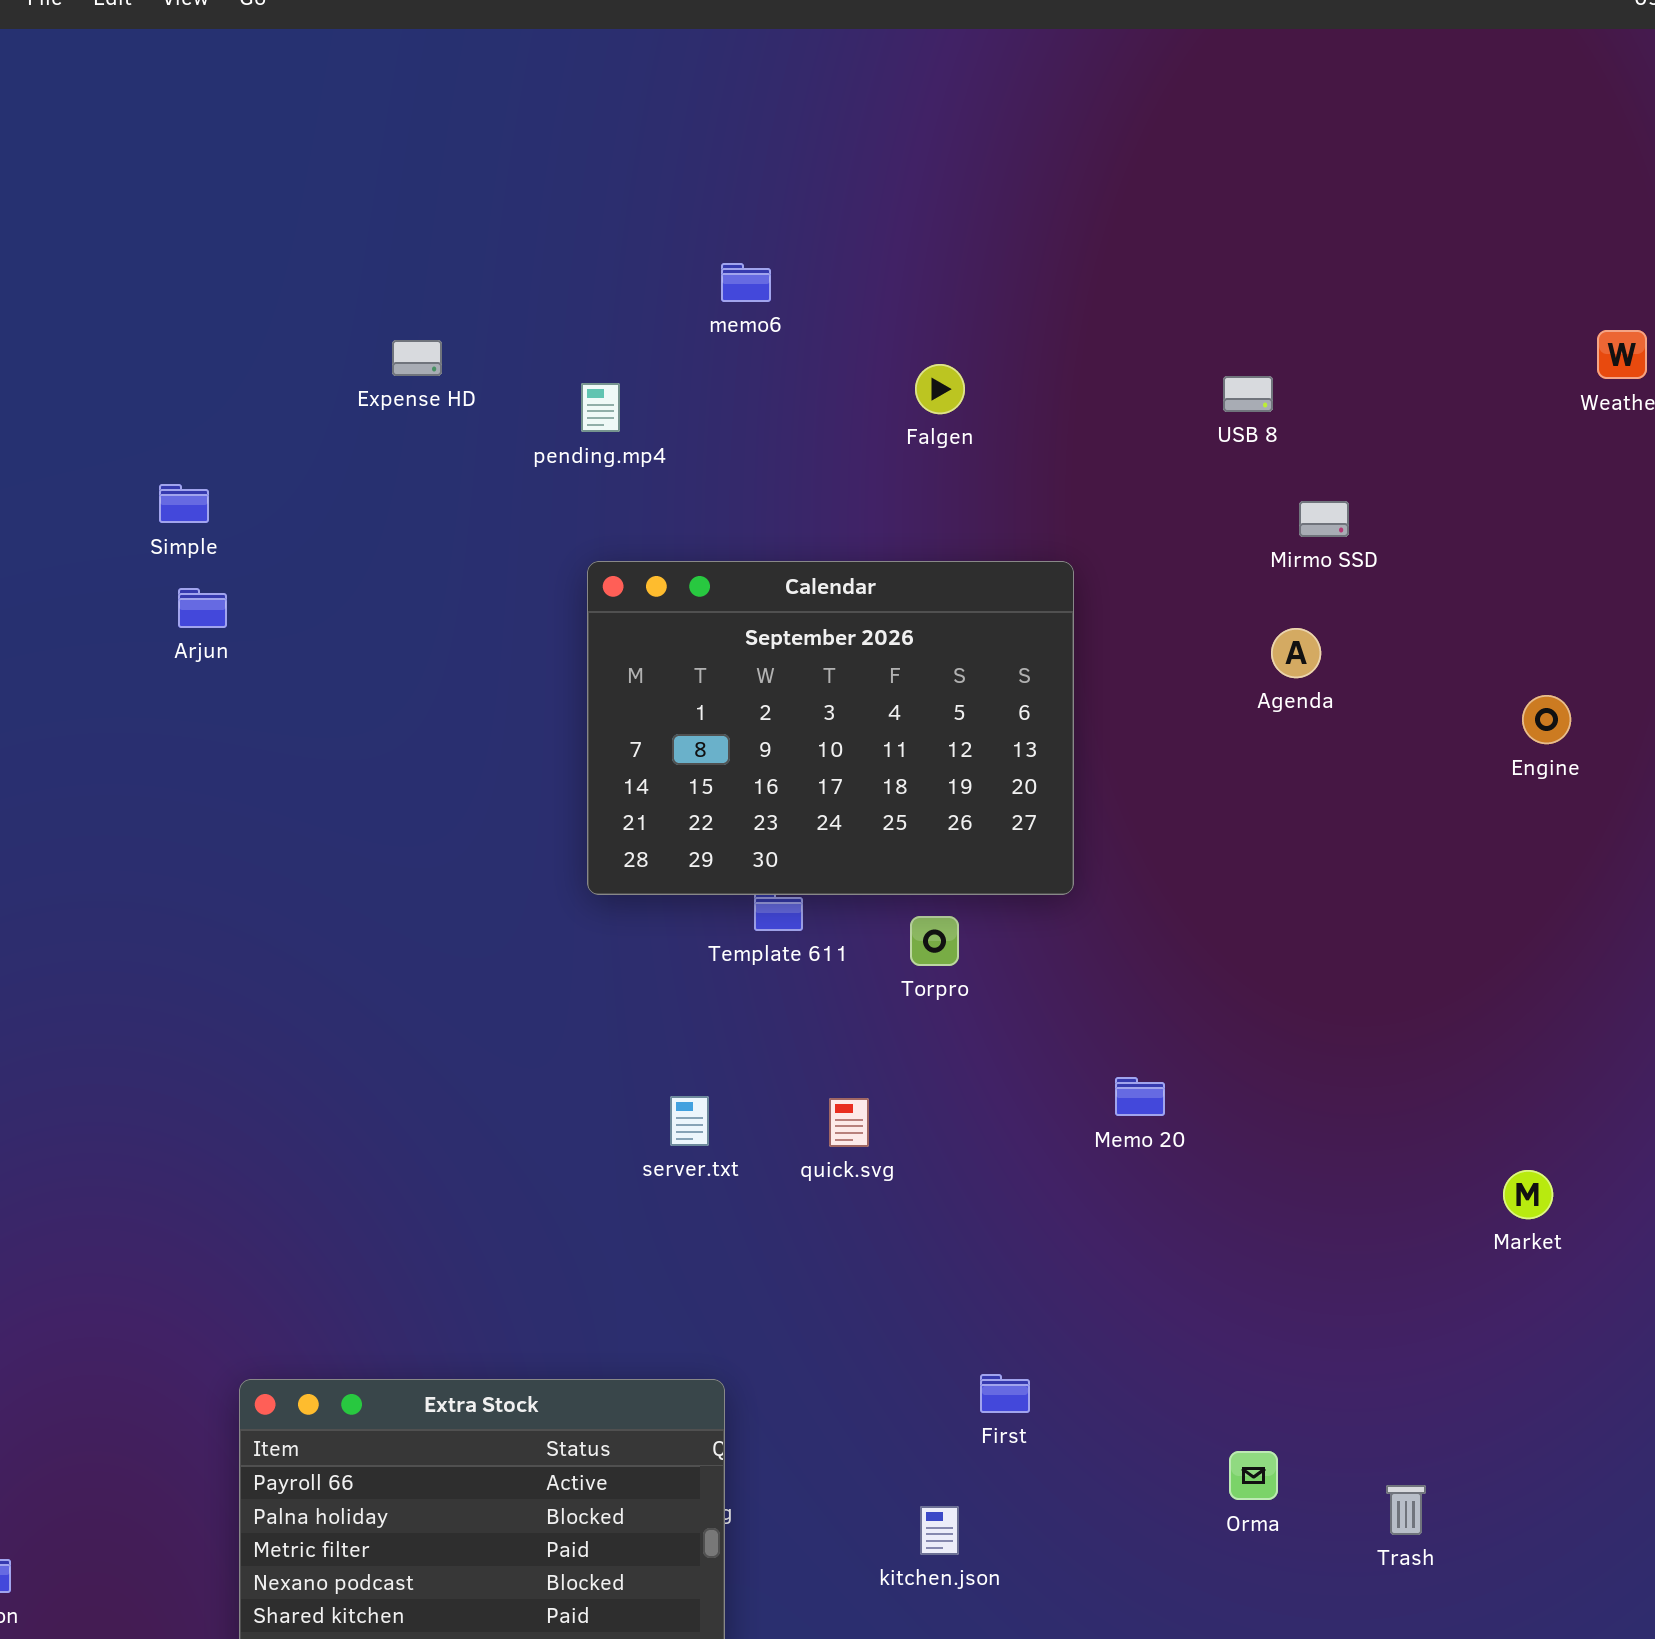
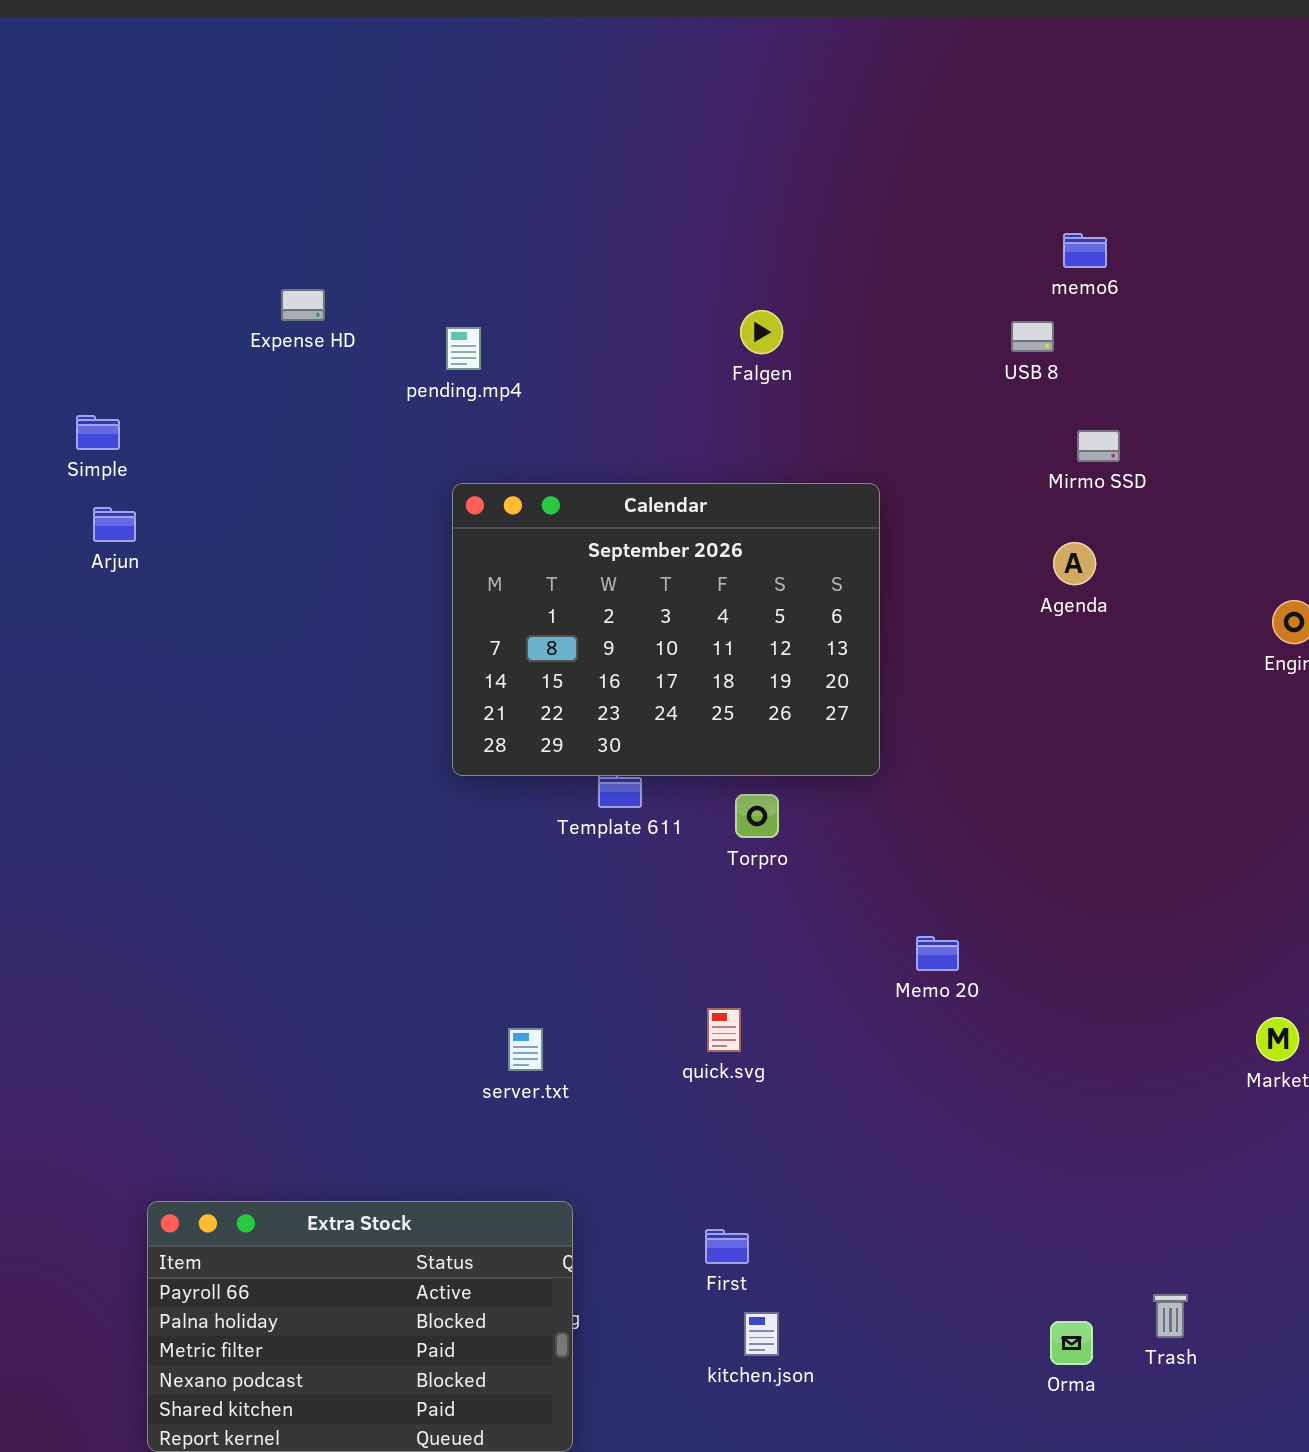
memo6: [721,263,771,302] -> [1063,233,1107,268], moved
server.txt: [670,1096,709,1146] -> [508,1028,543,1071], moved
quick.svg: [829,1098,869,1147] -> [707,1008,741,1052], moved
First: [980,1374,1030,1413] -> [705,1229,749,1264], moved
Orma: [1229,1451,1278,1500] -> [1050,1321,1093,1365], moved

